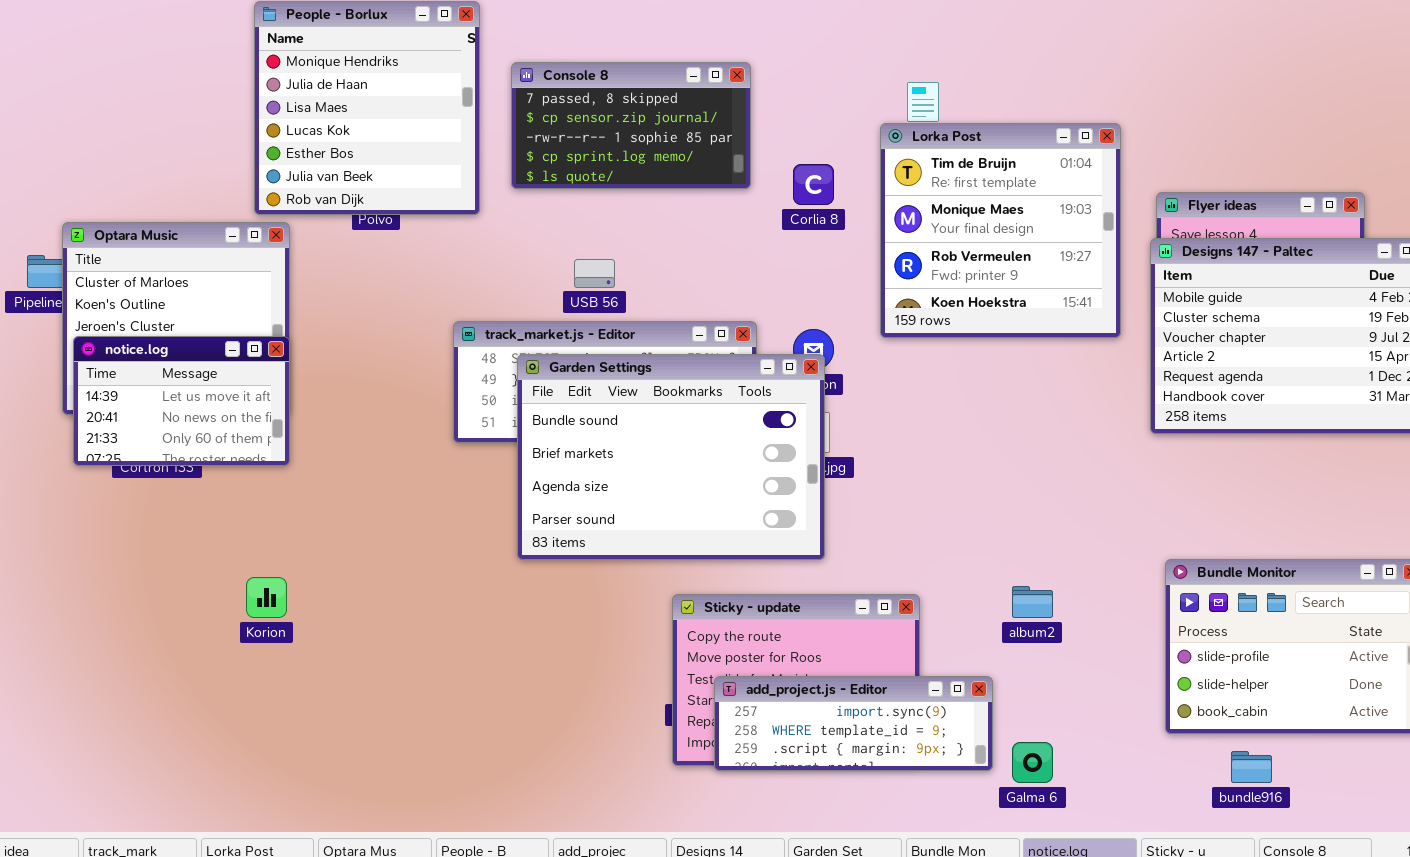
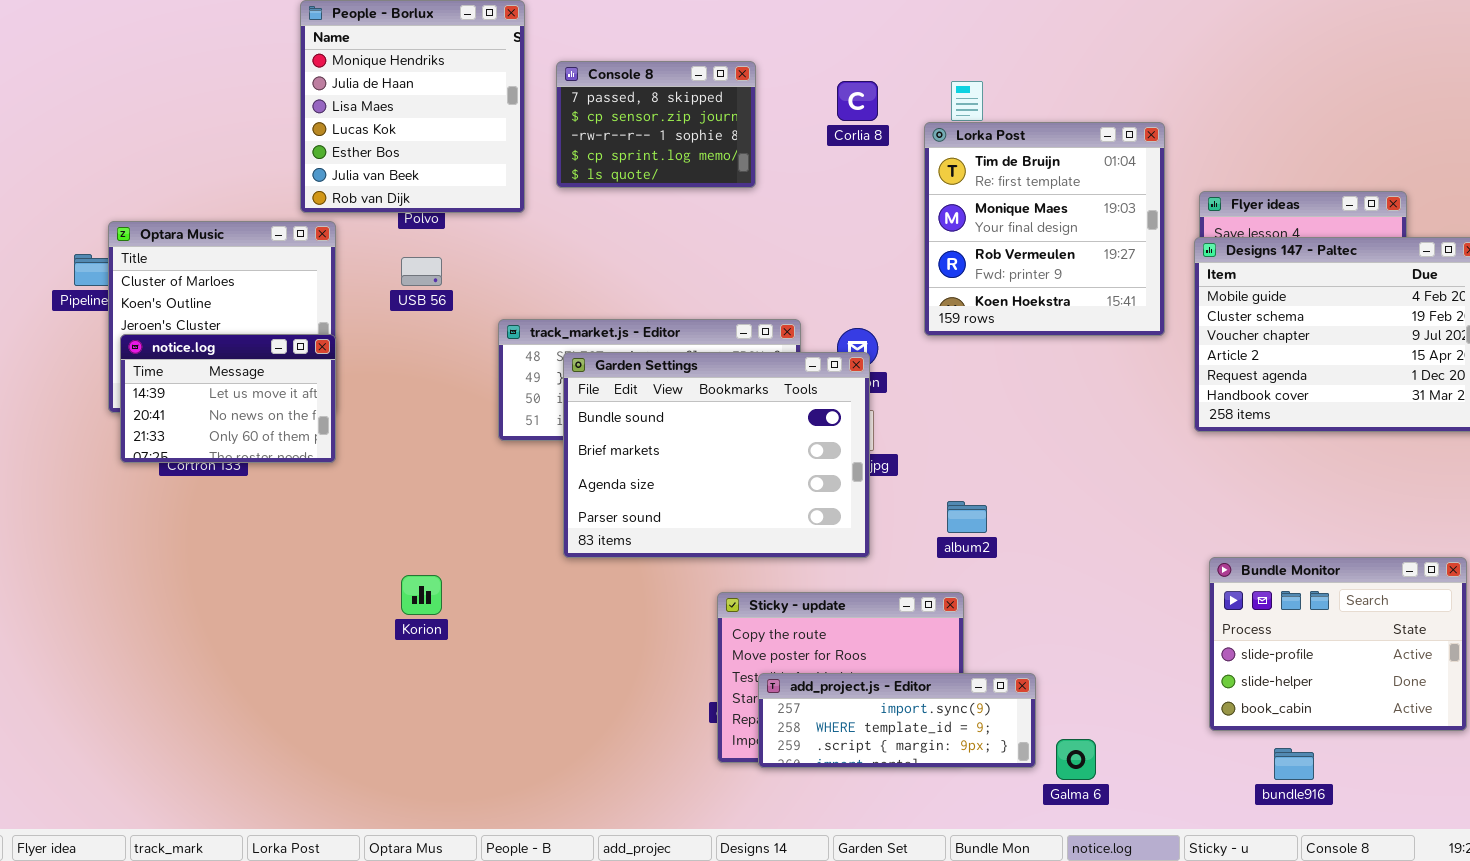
Console 8: [511,62,751,189] -> [556,61,756,188], resized
Corlia 8: [793,164,834,205] -> [837,81,878,121], moved
USB 56: [574,259,615,288] -> [401,257,442,286], moved
Korion: [246,577,287,618] -> [401,575,442,615], moved
album2: [1012,586,1053,618] -> [947,501,987,533], moved

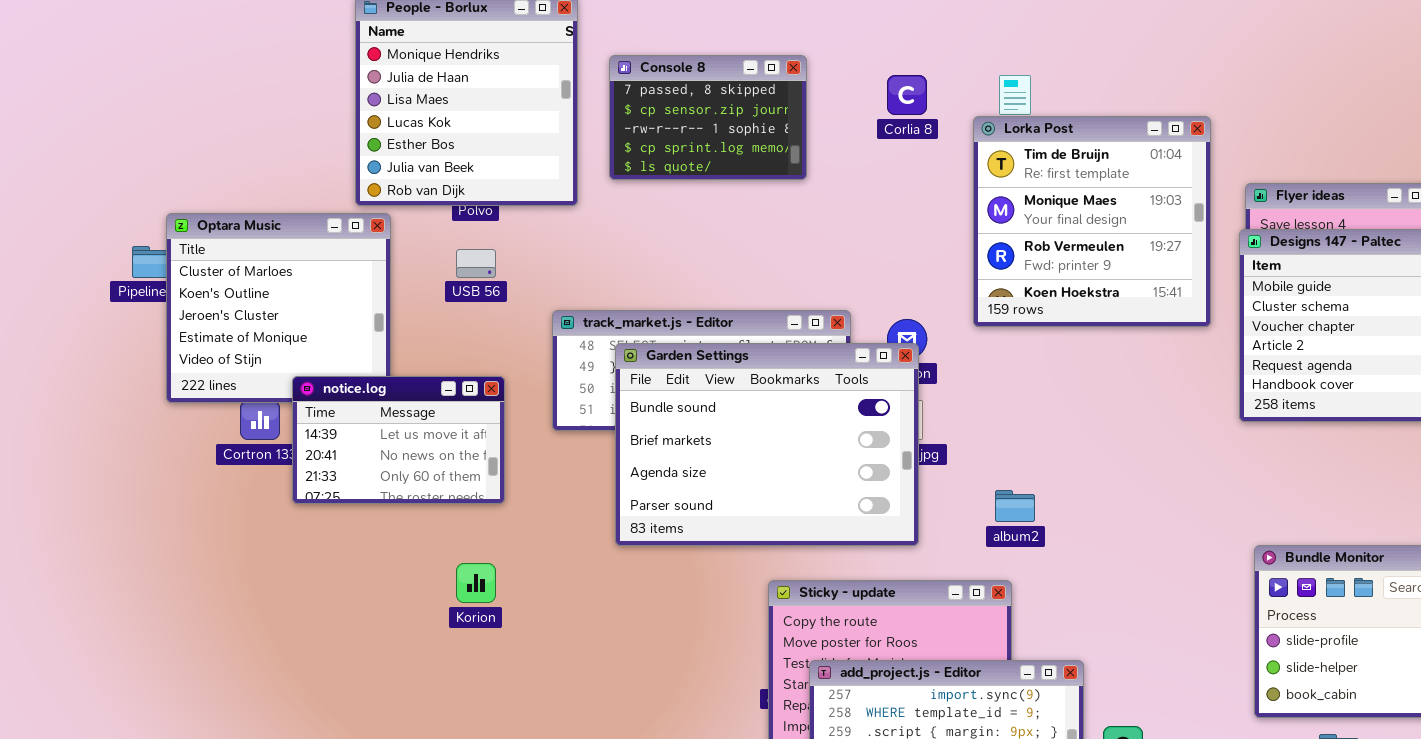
notice.log: [120,334,336,463] -> [292,376,505,504], moved

